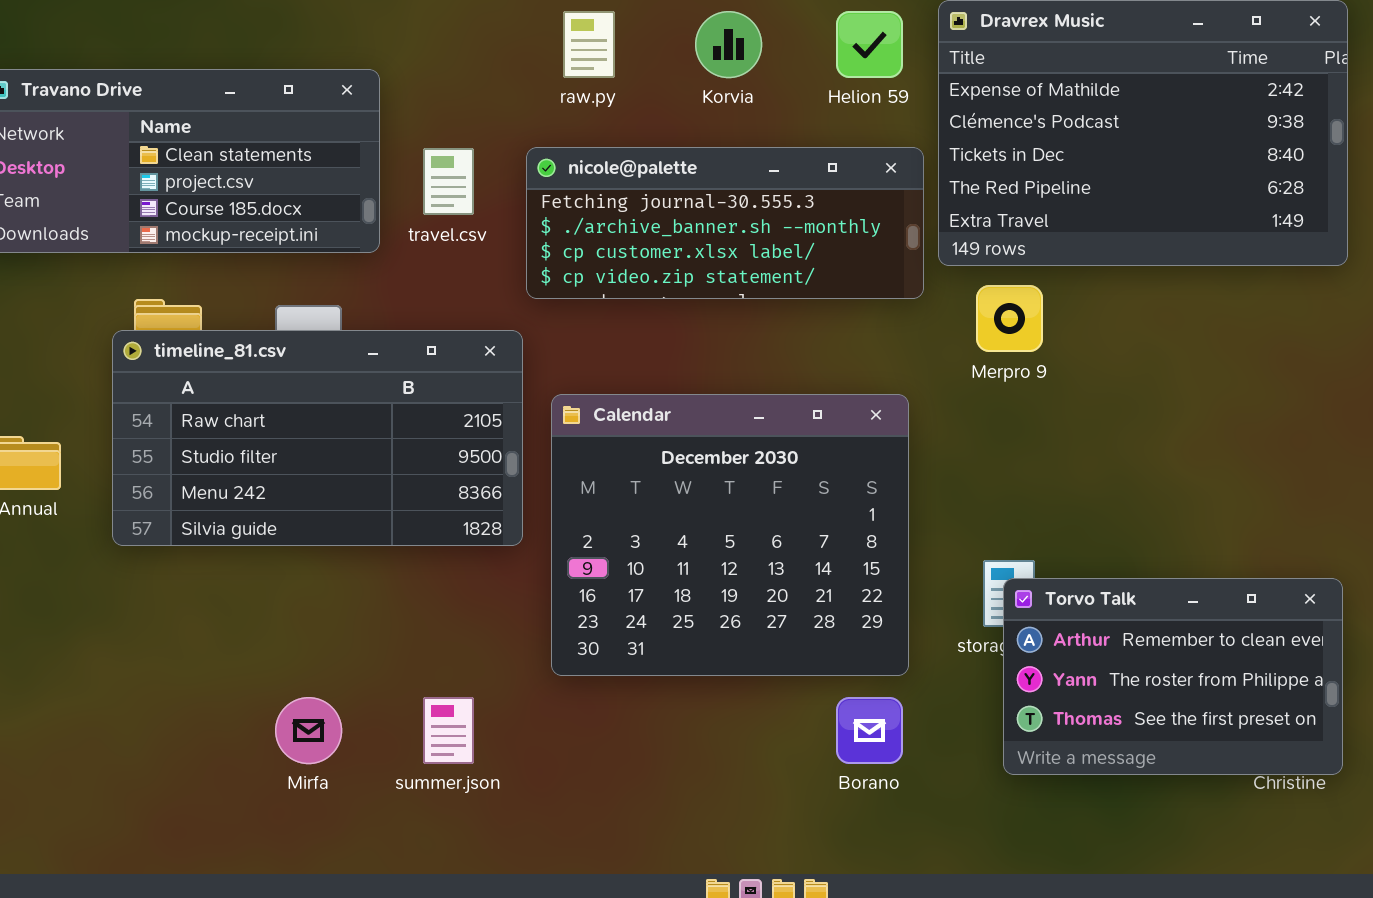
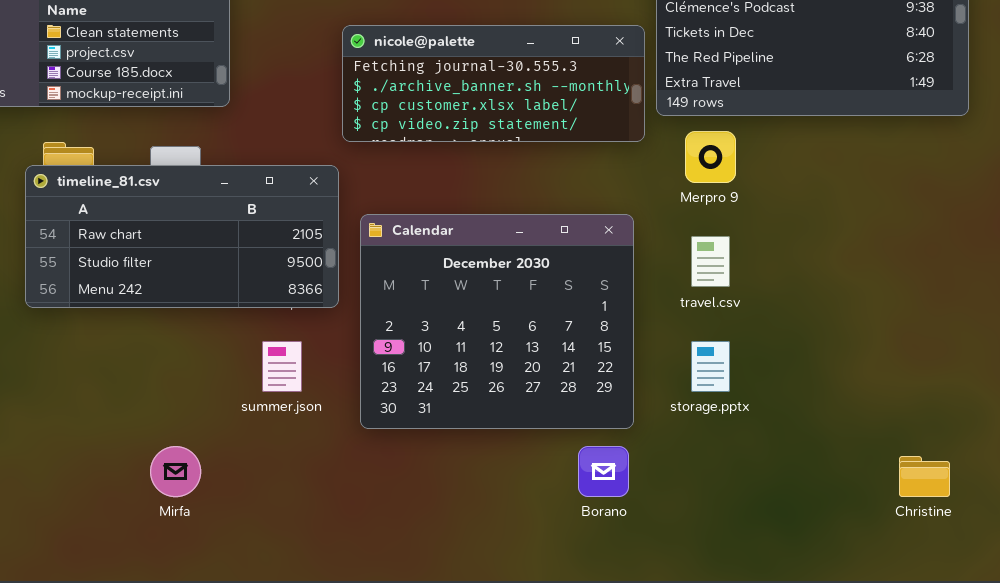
travel.csv: [423,148,474,215] -> [691,236,730,287], moved
timeline_81.csv: [112,330,523,546] -> [25,165,339,308], resized
Torvo Talk: [1003,578,1343,775] -> none, closed
summer.json: [423,697,474,764] -> [262,341,302,392], moved

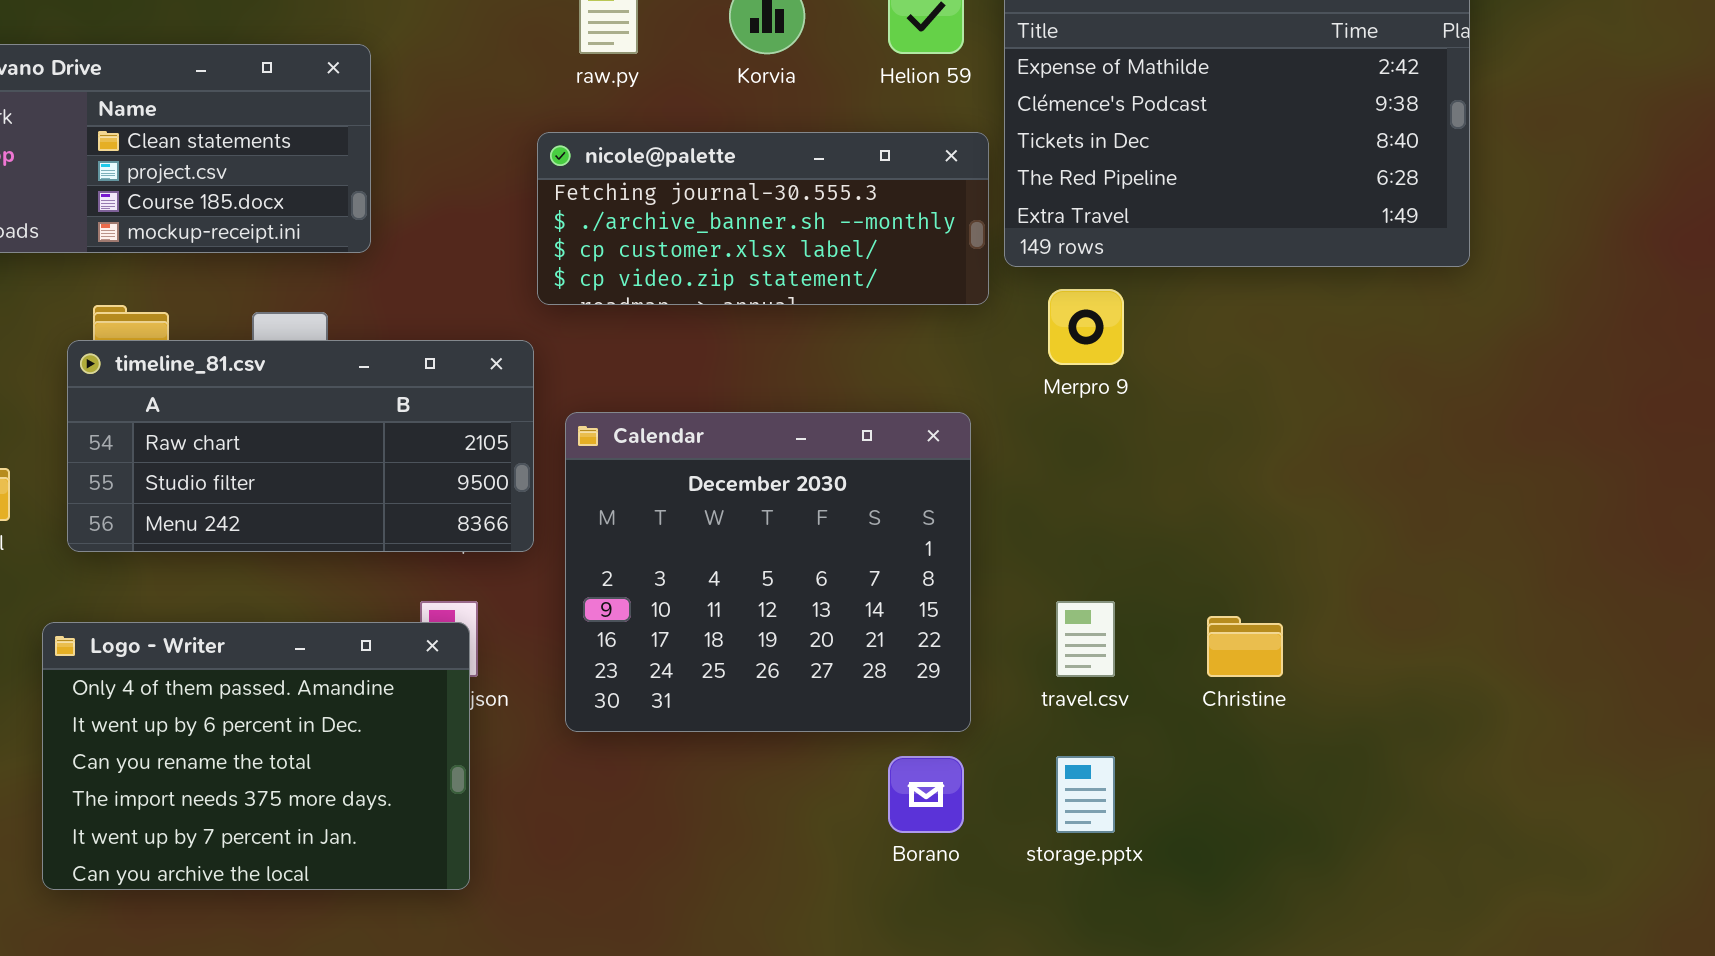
travel.csv: [691,236,730,287] -> [1056,601,1115,677], moved
storage.pptx: [691,341,730,392] -> [1056,756,1115,833], moved
Logo - Writer: none -> [42,622,470,890], opened
Christine: [899,456,950,497] -> [1207,616,1283,677], moved

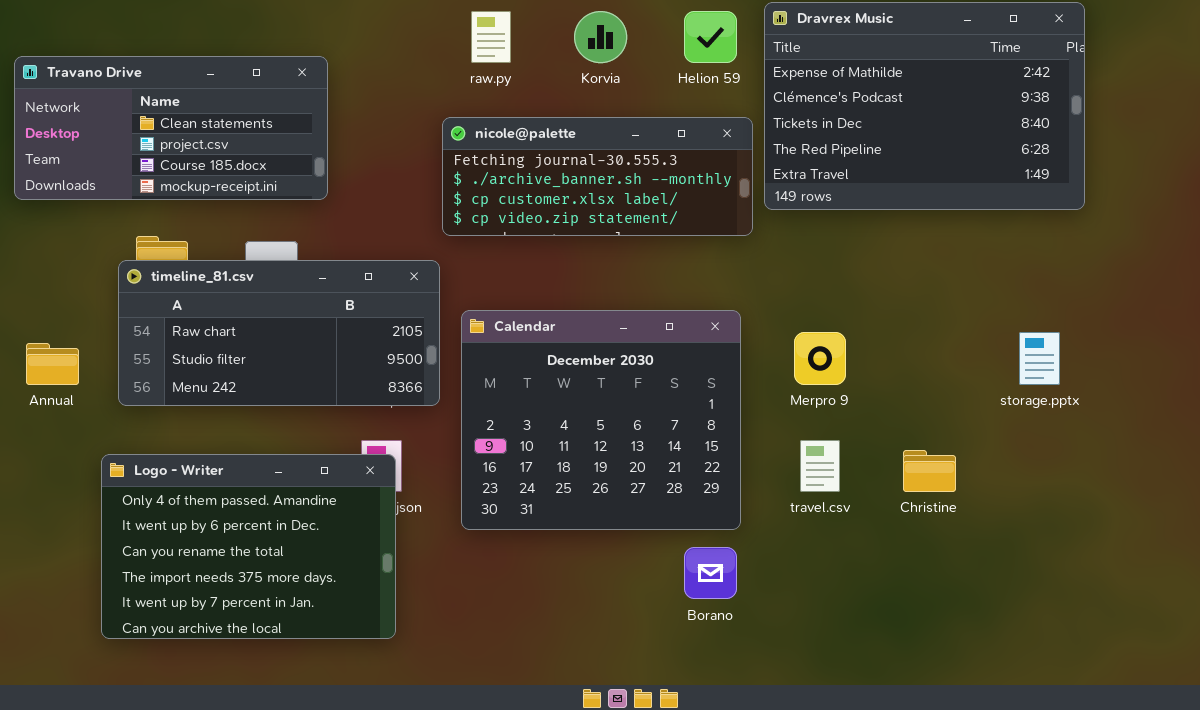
Merpro 9: [1048,289,1124,365] -> [794,332,846,385], moved
storage.pptx: [1056,756,1115,833] -> [1019,332,1060,385], moved

